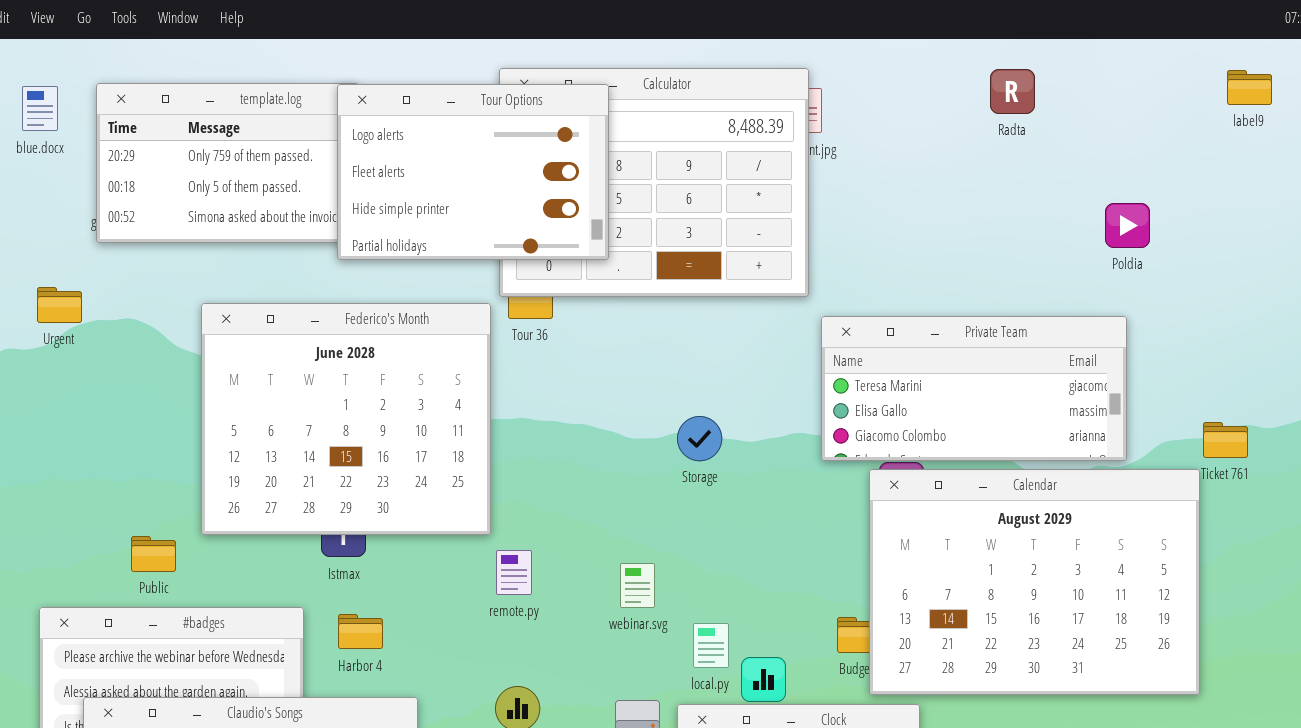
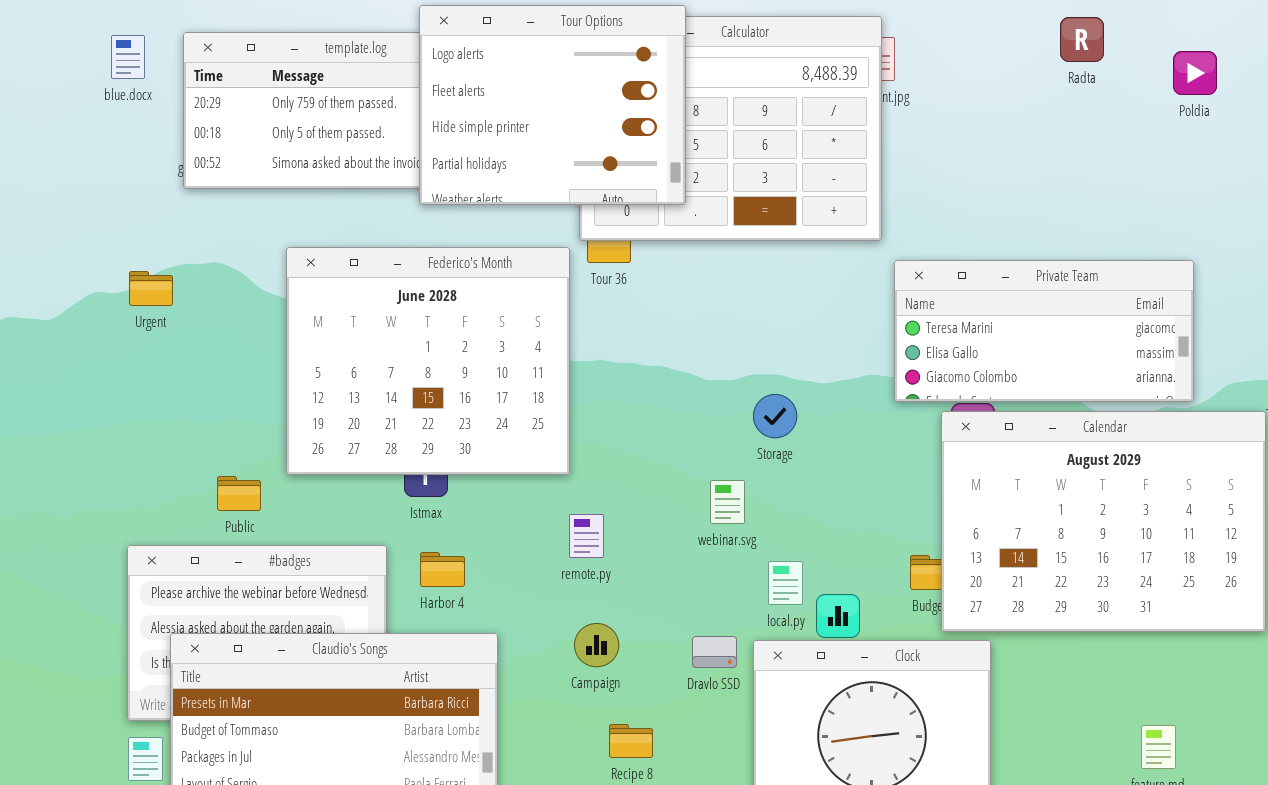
Tour Options: [337,84,609,260] -> [419,5,686,205], resized
Poldia: [1105,203,1150,248] -> [1173,51,1217,95], moved
Urgent: [37,287,82,323] -> [129,271,173,306], moved
Storage: [677,416,722,461] -> [753,394,797,438], moved
remote.py: [496,550,532,595] -> [569,514,604,558], moved
webinar.svg: [620,563,655,608] -> [710,480,745,524], moved

